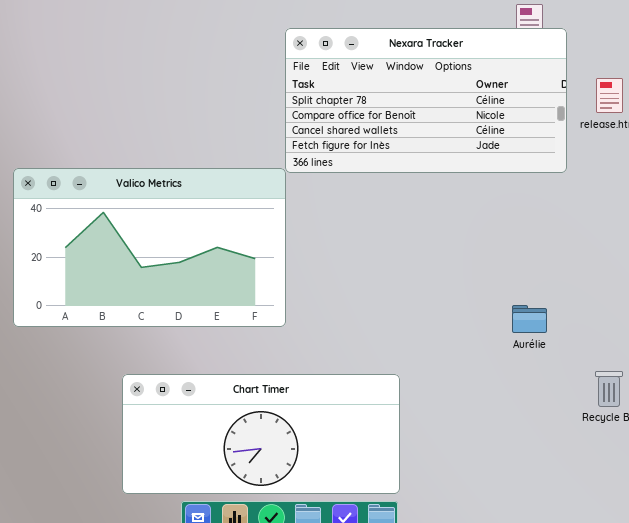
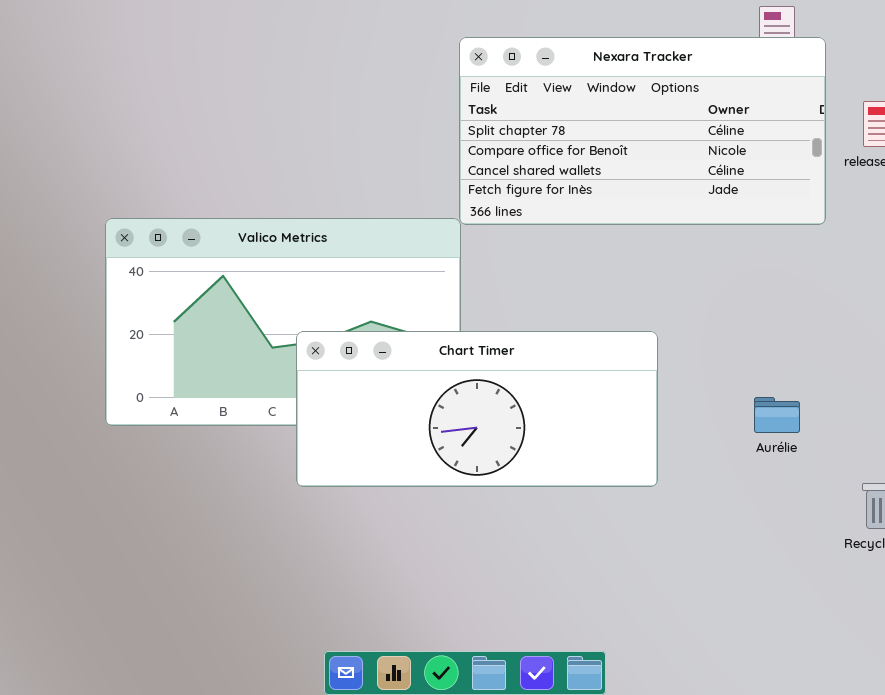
Chart Timer: [122,374,400,494] -> [296,331,658,487], moved

